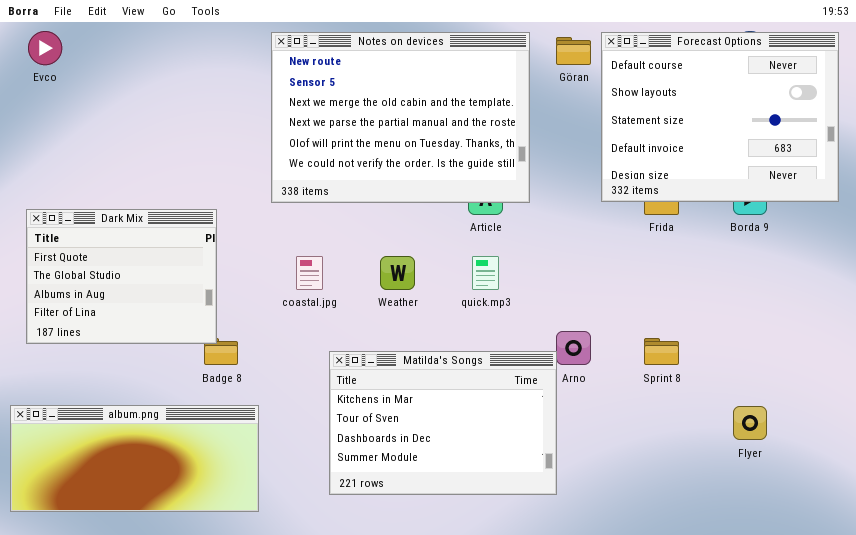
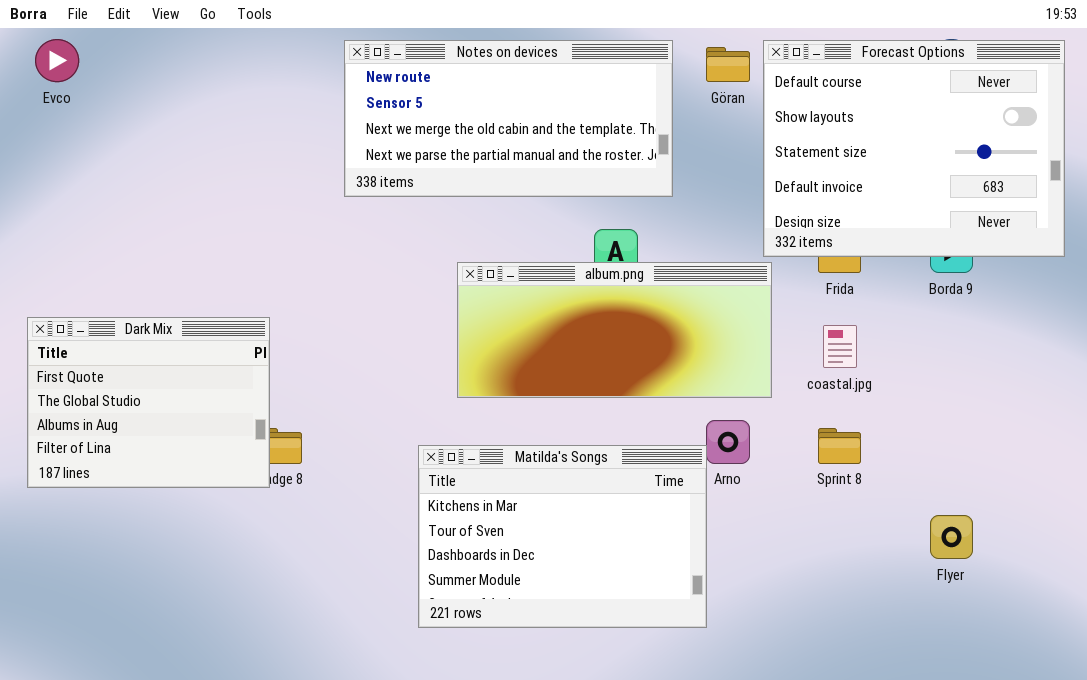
Notes on devices: [271,32,530,203] -> [344,40,673,197], resized
Dark Mix: [26,209,217,344] -> [27,317,270,488], moved
coastal.jpg: [296,256,323,290] -> [823,325,857,368], moved
album.png: [10,405,259,512] -> [457,262,772,398], moved

